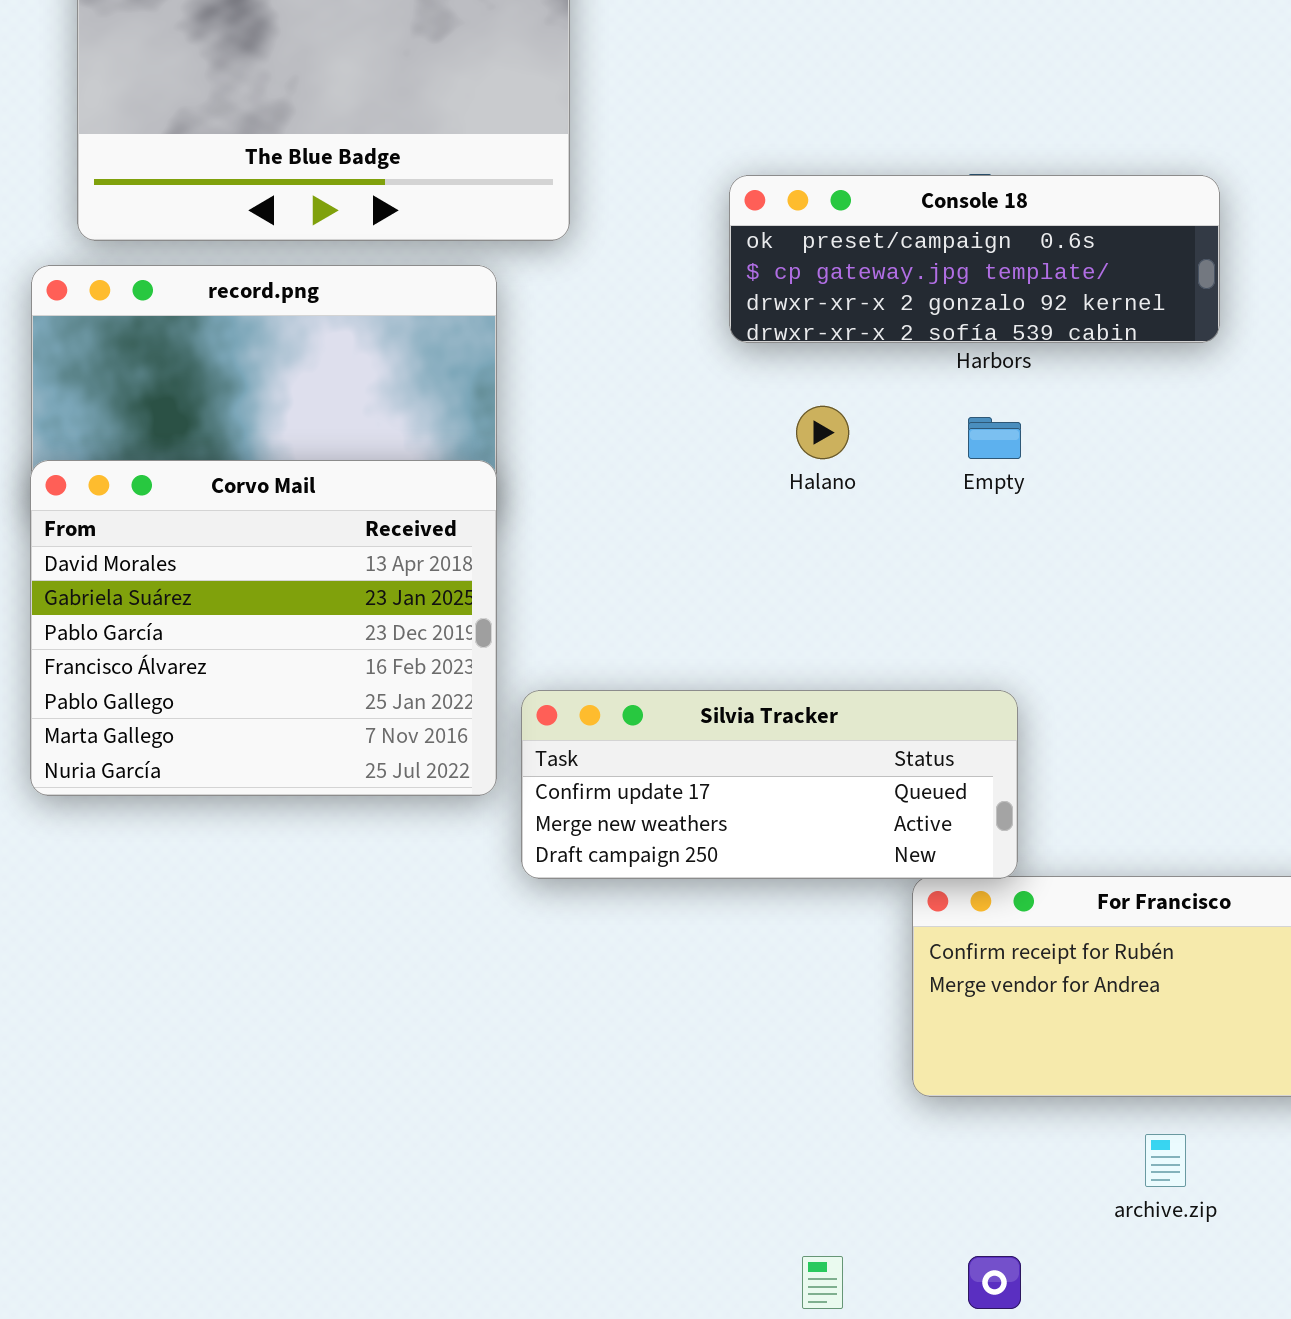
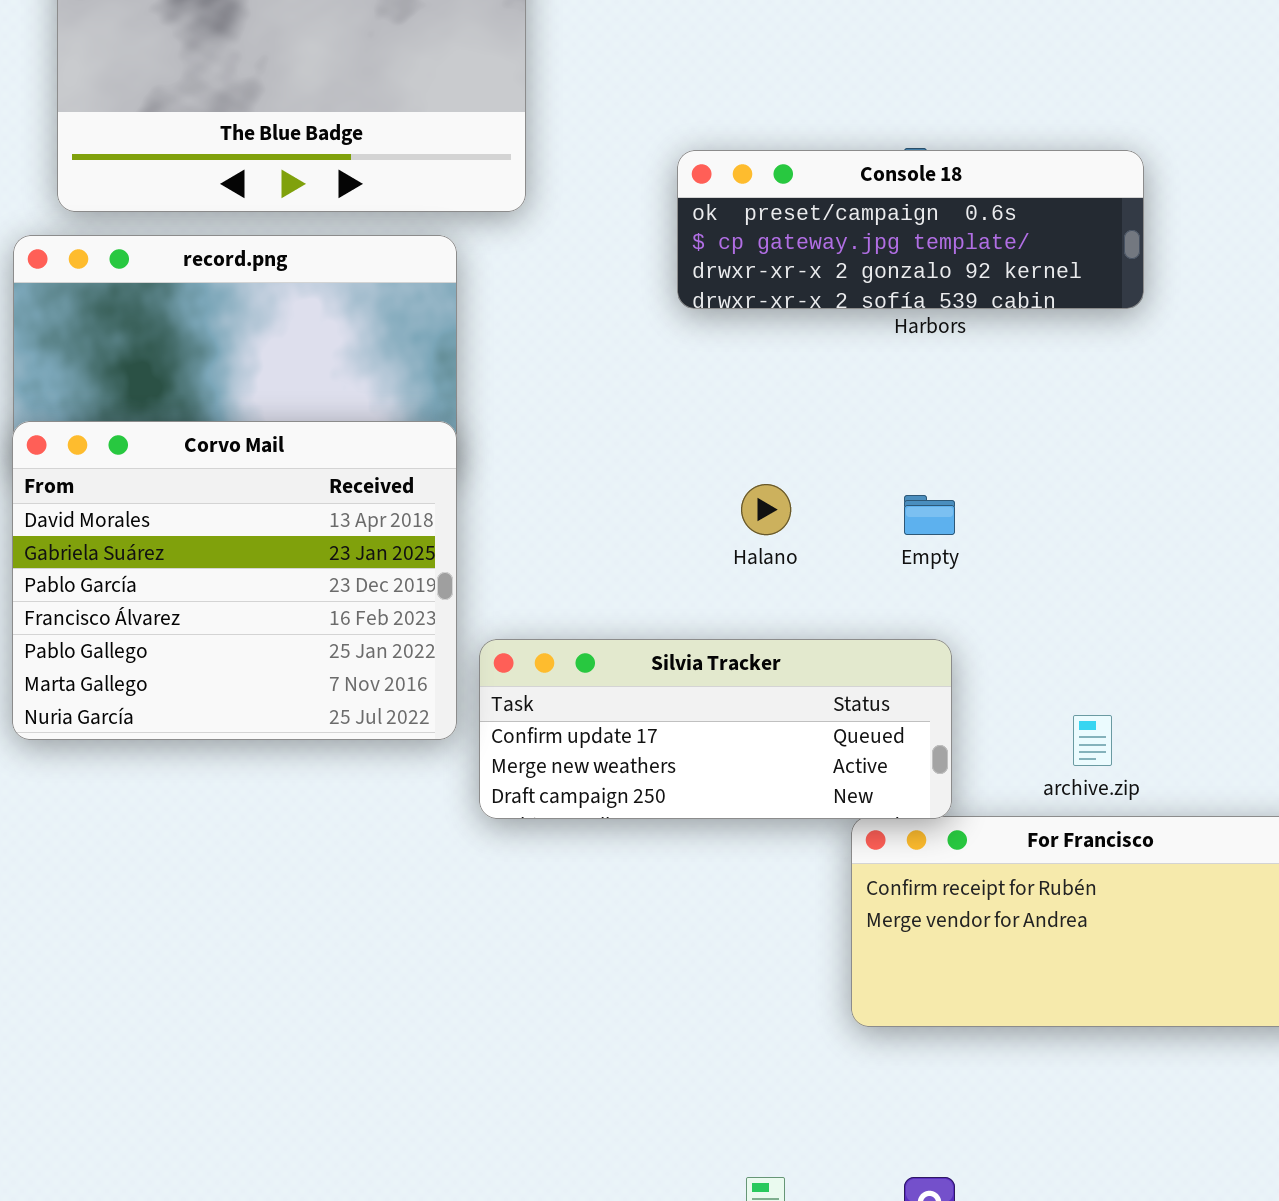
Halano: [796,406,849,459] -> [741,484,791,535], moved
Empty: [968,417,1021,459] -> [904,495,955,535], moved
archive.zip: [1145,1134,1186,1187] -> [1073,715,1112,766], moved

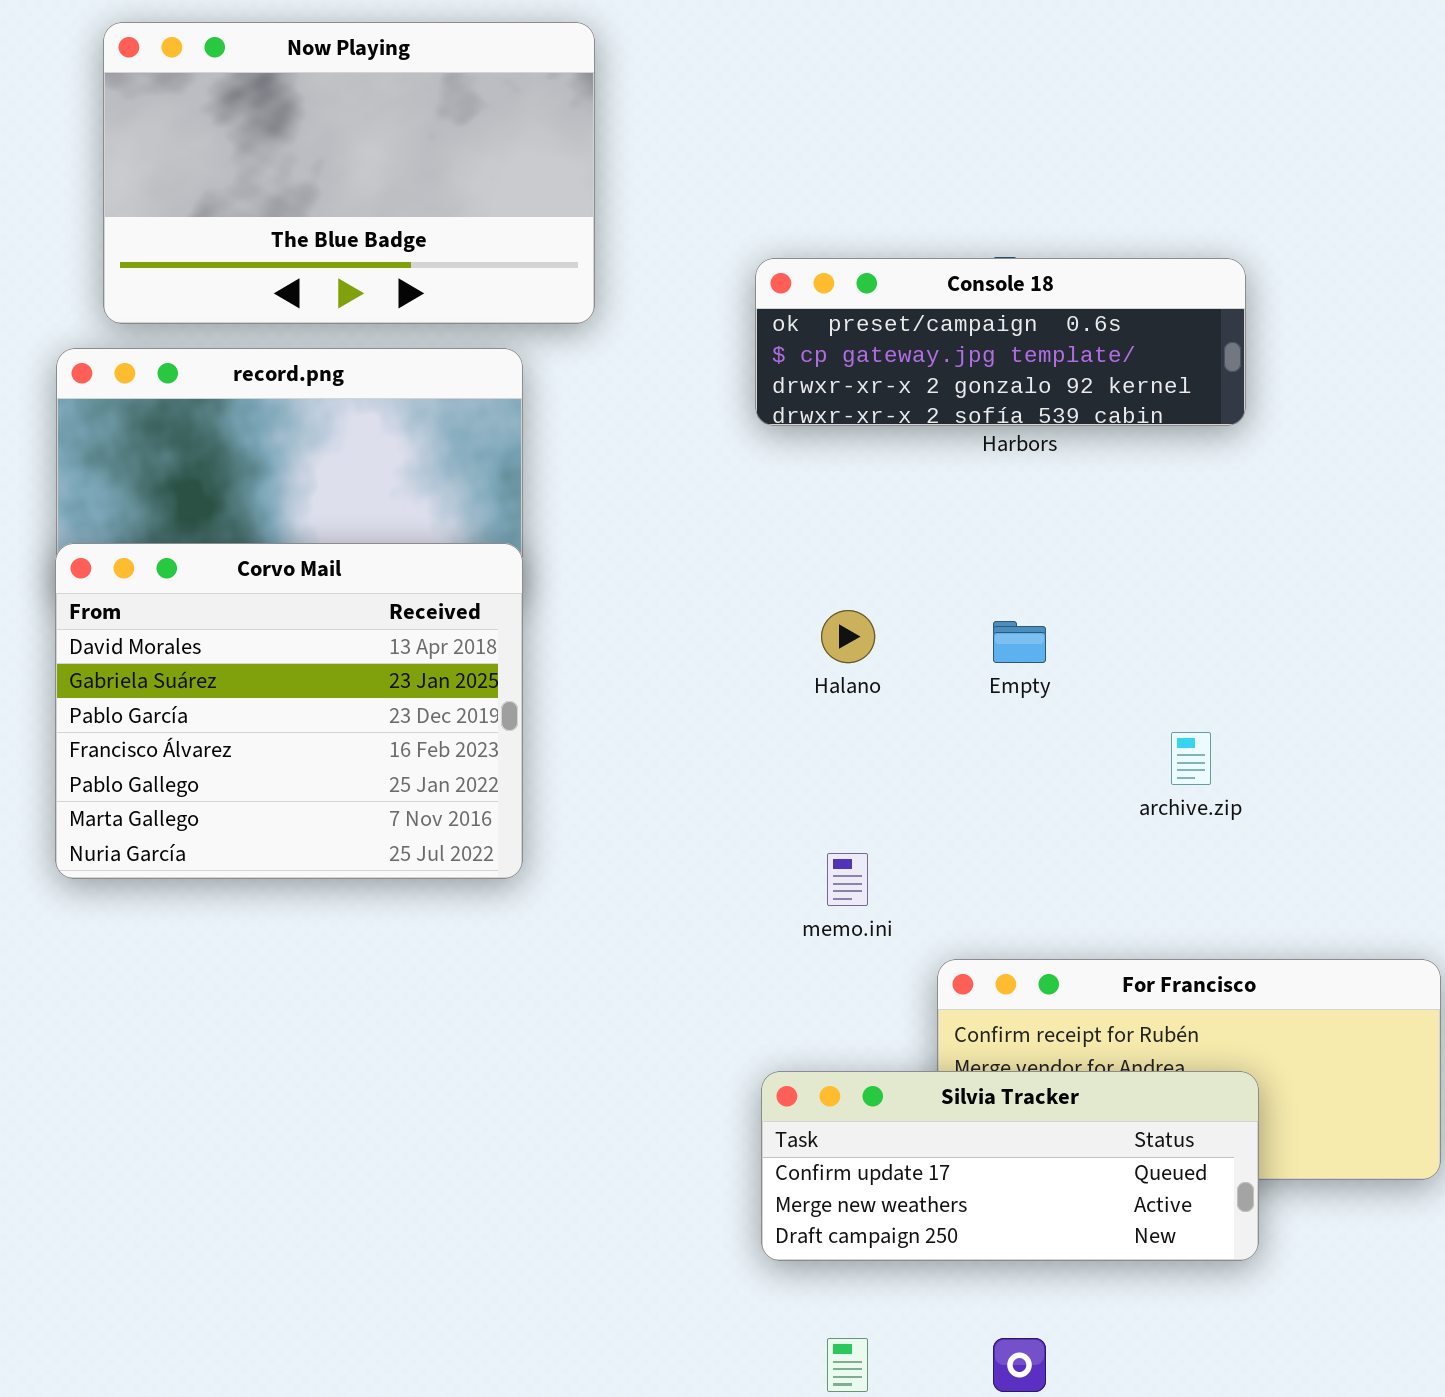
Silvia Tracker: [479,639,952,819] -> [761,1071,1259,1261], moved
archive.zip: [1073,715,1112,766] -> [1171,732,1211,785], moved

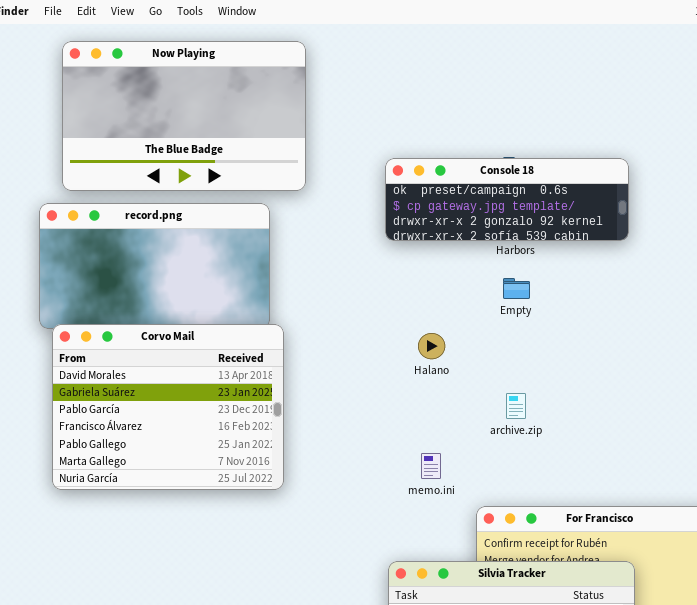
Corvo Mail: [55,543,523,879] -> [52,324,284,490], moved
Empty: [993,621,1046,663] -> [503,278,530,299], moved
archive.zip: [1171,732,1211,785] -> [506,393,526,419], moved

